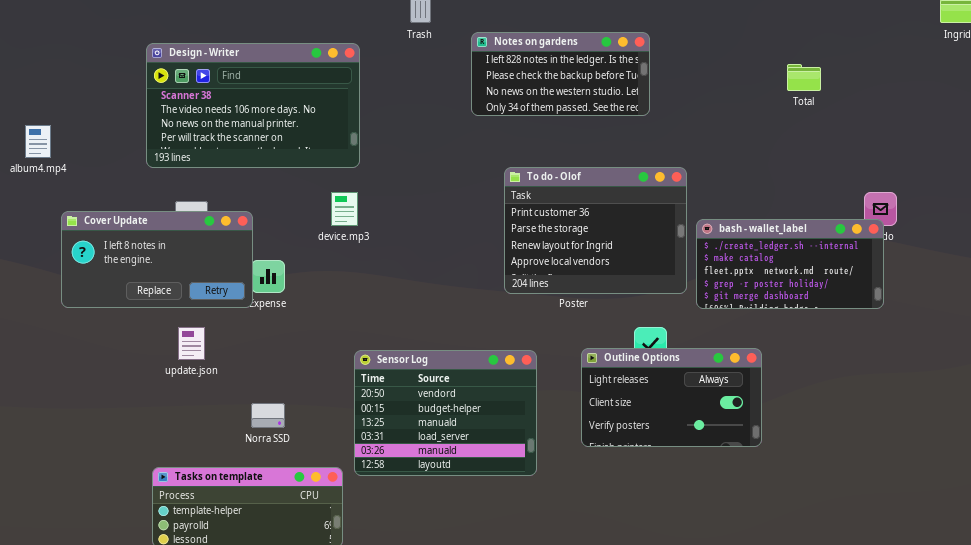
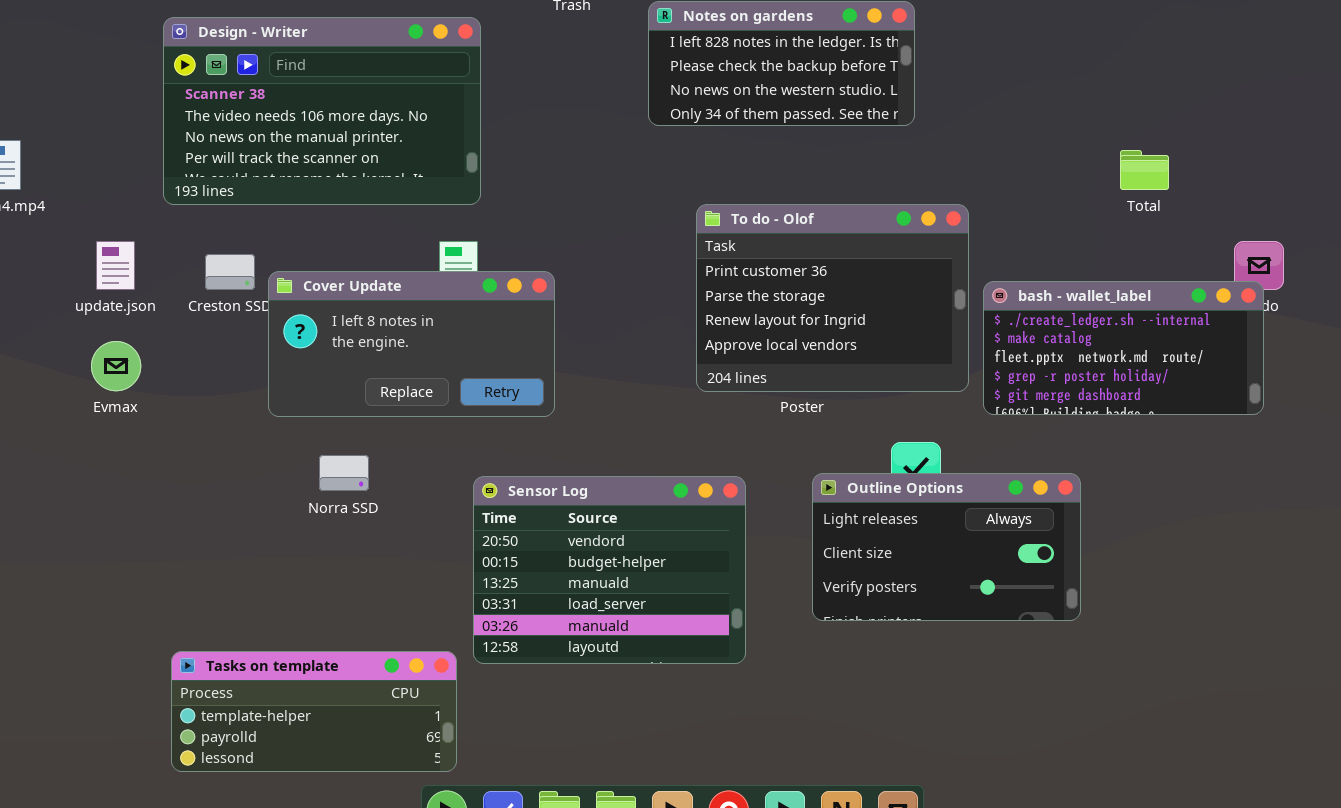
Total: [787,64,821,91] -> [1120,150,1169,190], moved
Cover Update: [61,211,253,308] -> [268,271,555,417], moved
update.json: [178,327,205,360] -> [96,241,135,290], moved
Norra SSD: [251,403,285,428] -> [319,455,369,491], moved

